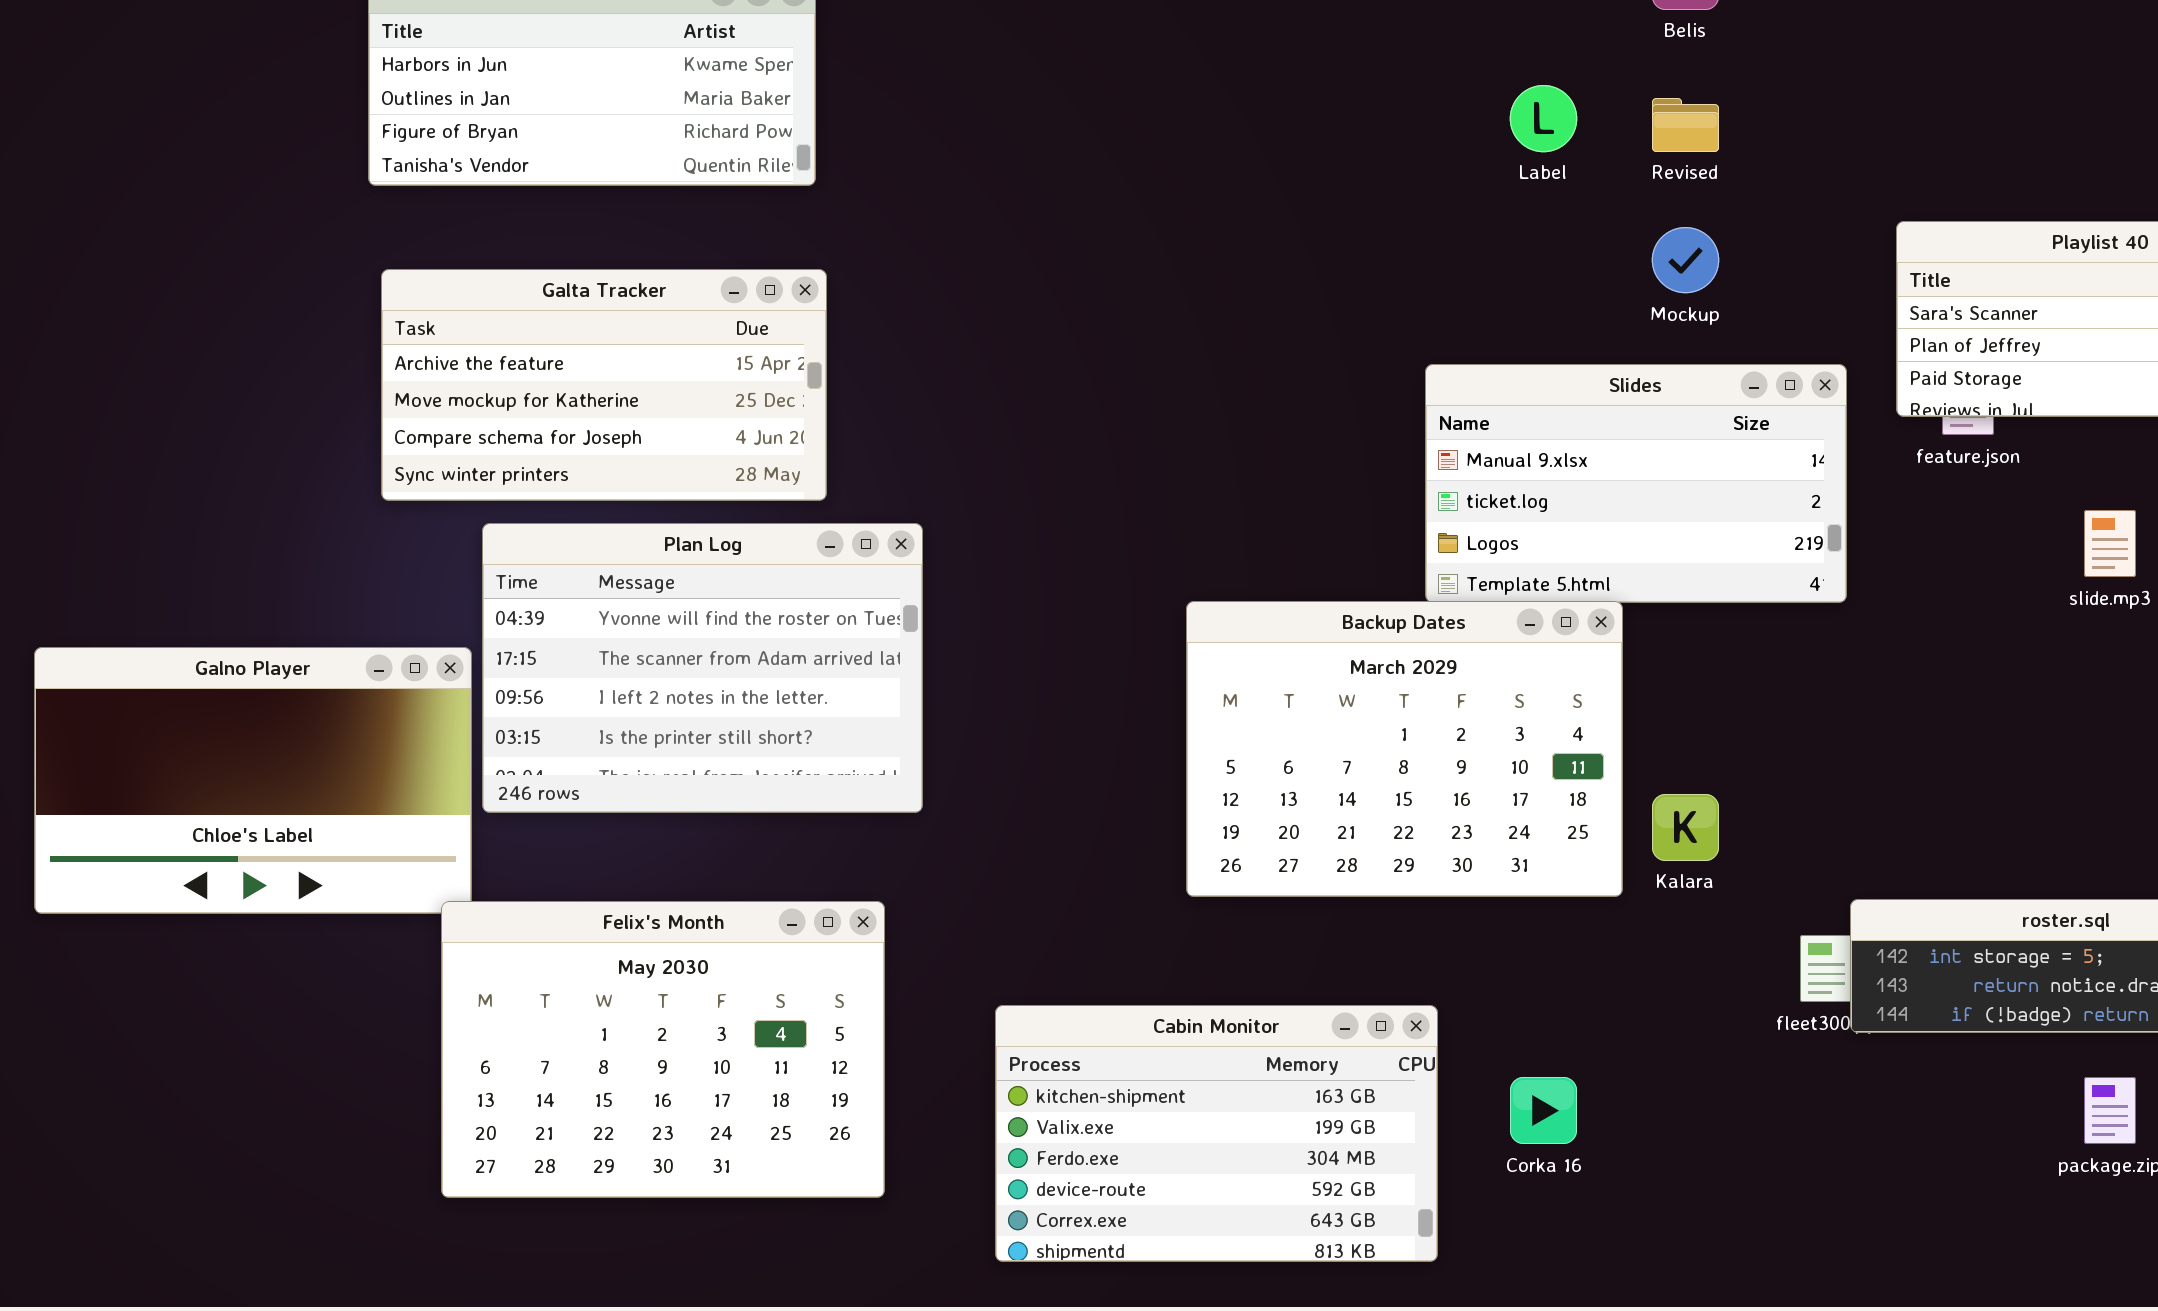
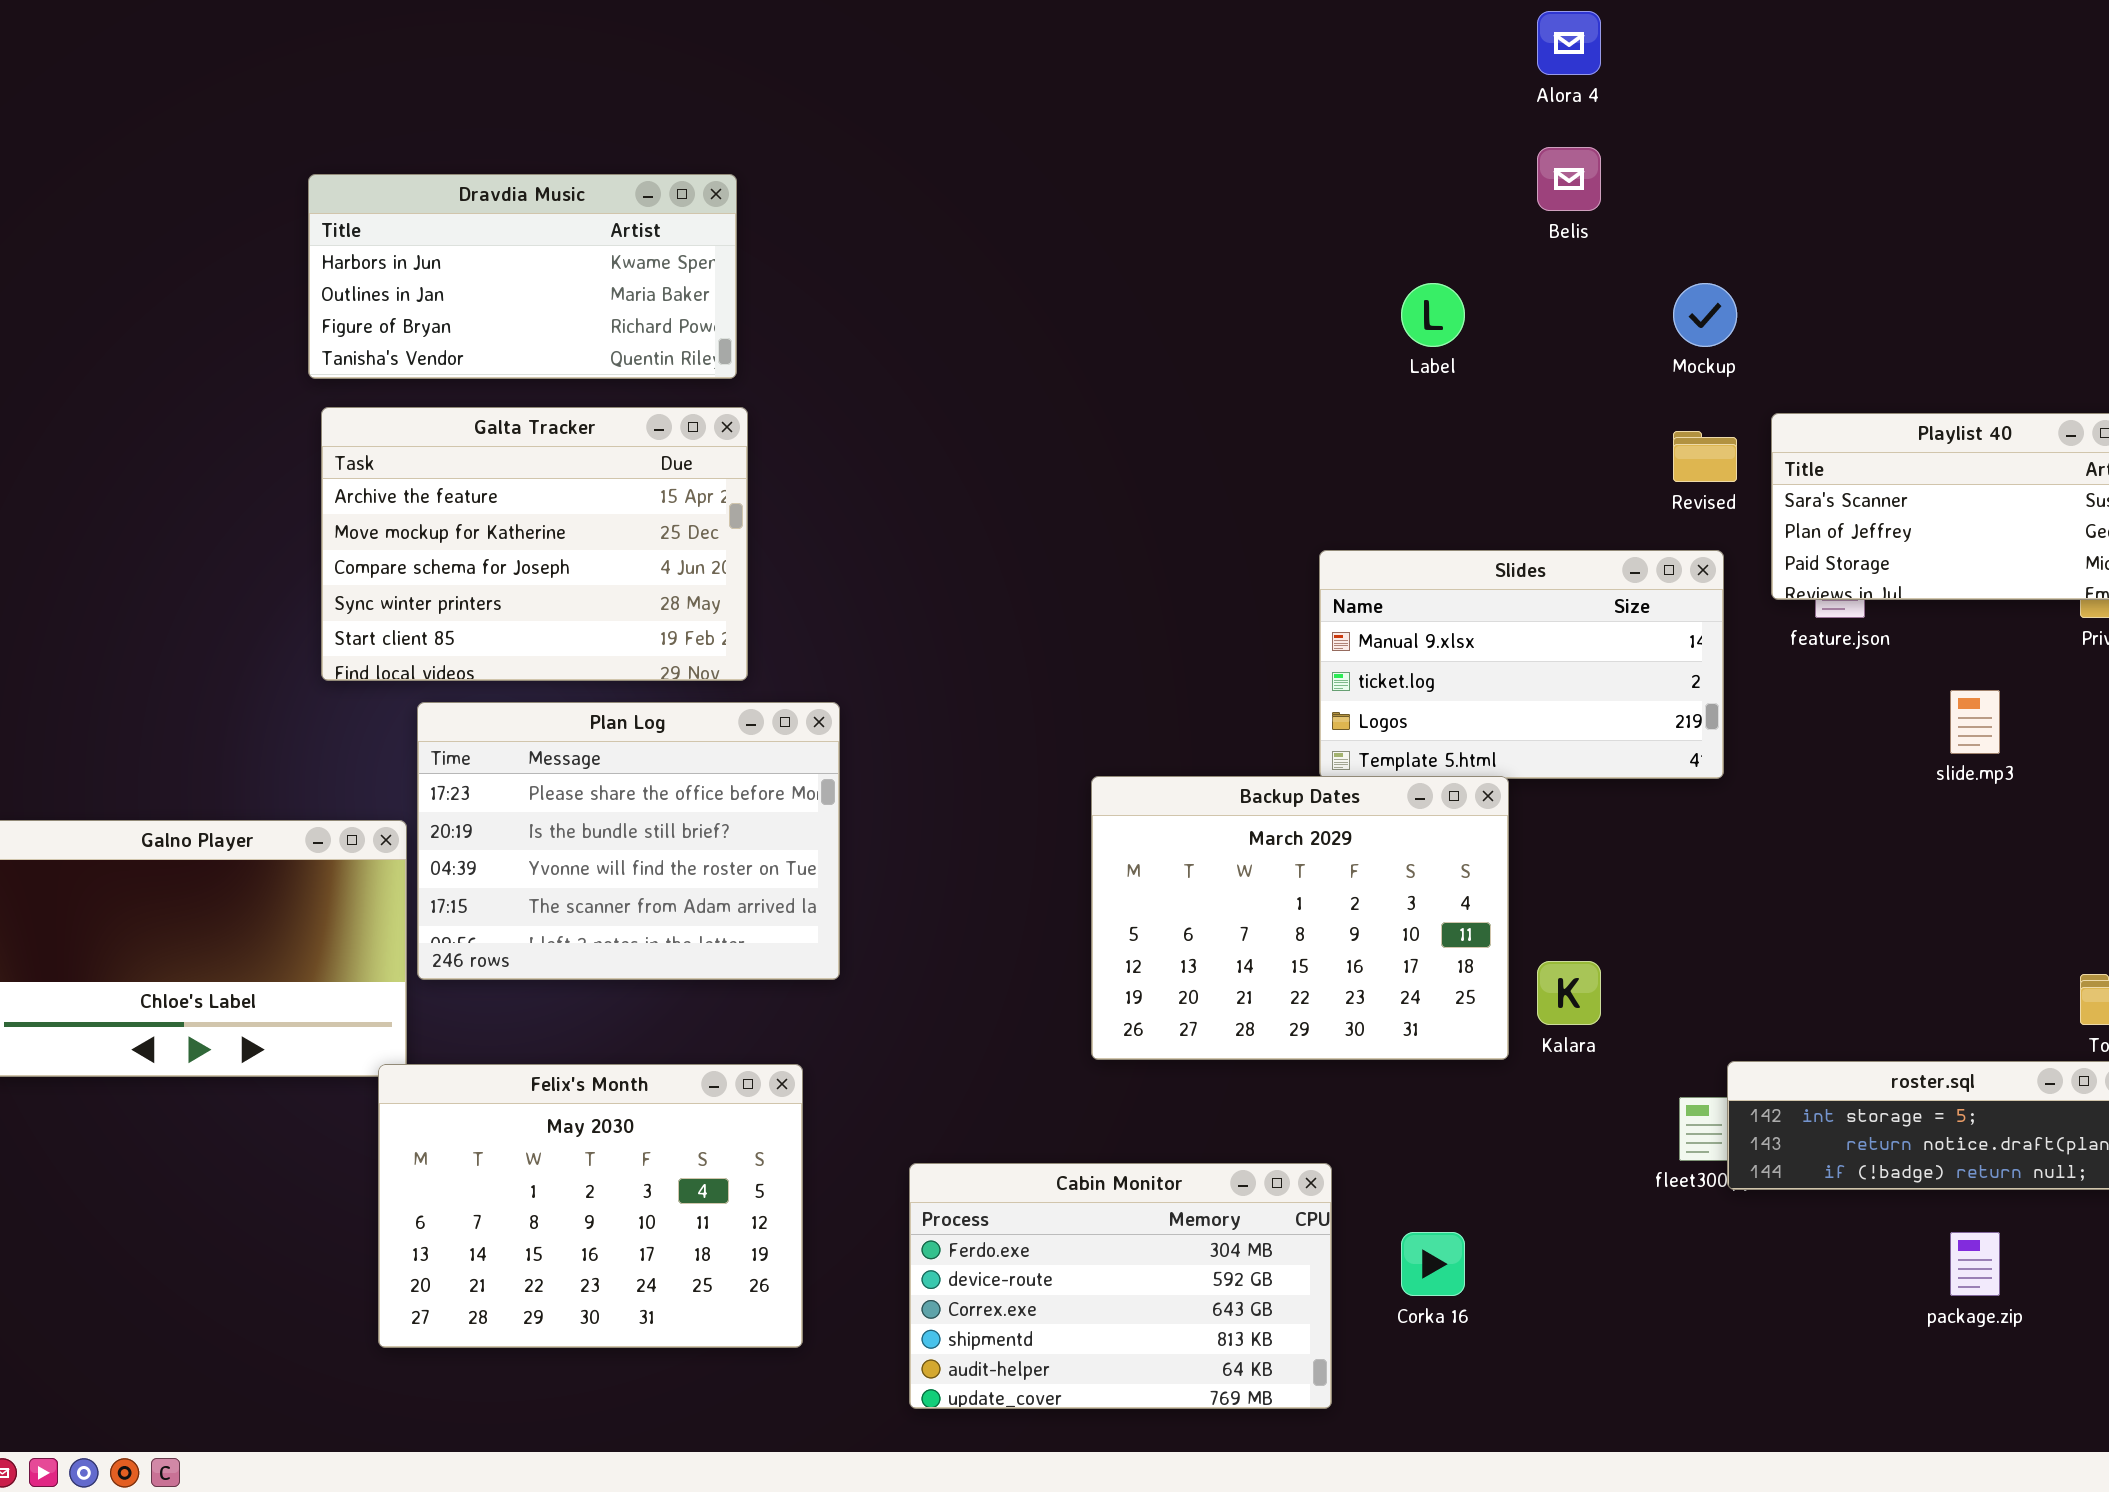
Revised: [1652,98,1719,152] -> [1673,431,1737,482], moved
Mockup: [1652,227,1719,293] -> [1673,283,1737,347], moved
Galta Tracker: [381,269,827,501] -> [321,407,748,681], resized
Plan Log: [482,523,923,813] -> [417,702,840,980], scrolled up 2 rows
Cabin Monitor: [995,1005,1438,1262] -> [909,1163,1332,1409], scrolled down 2 rows

